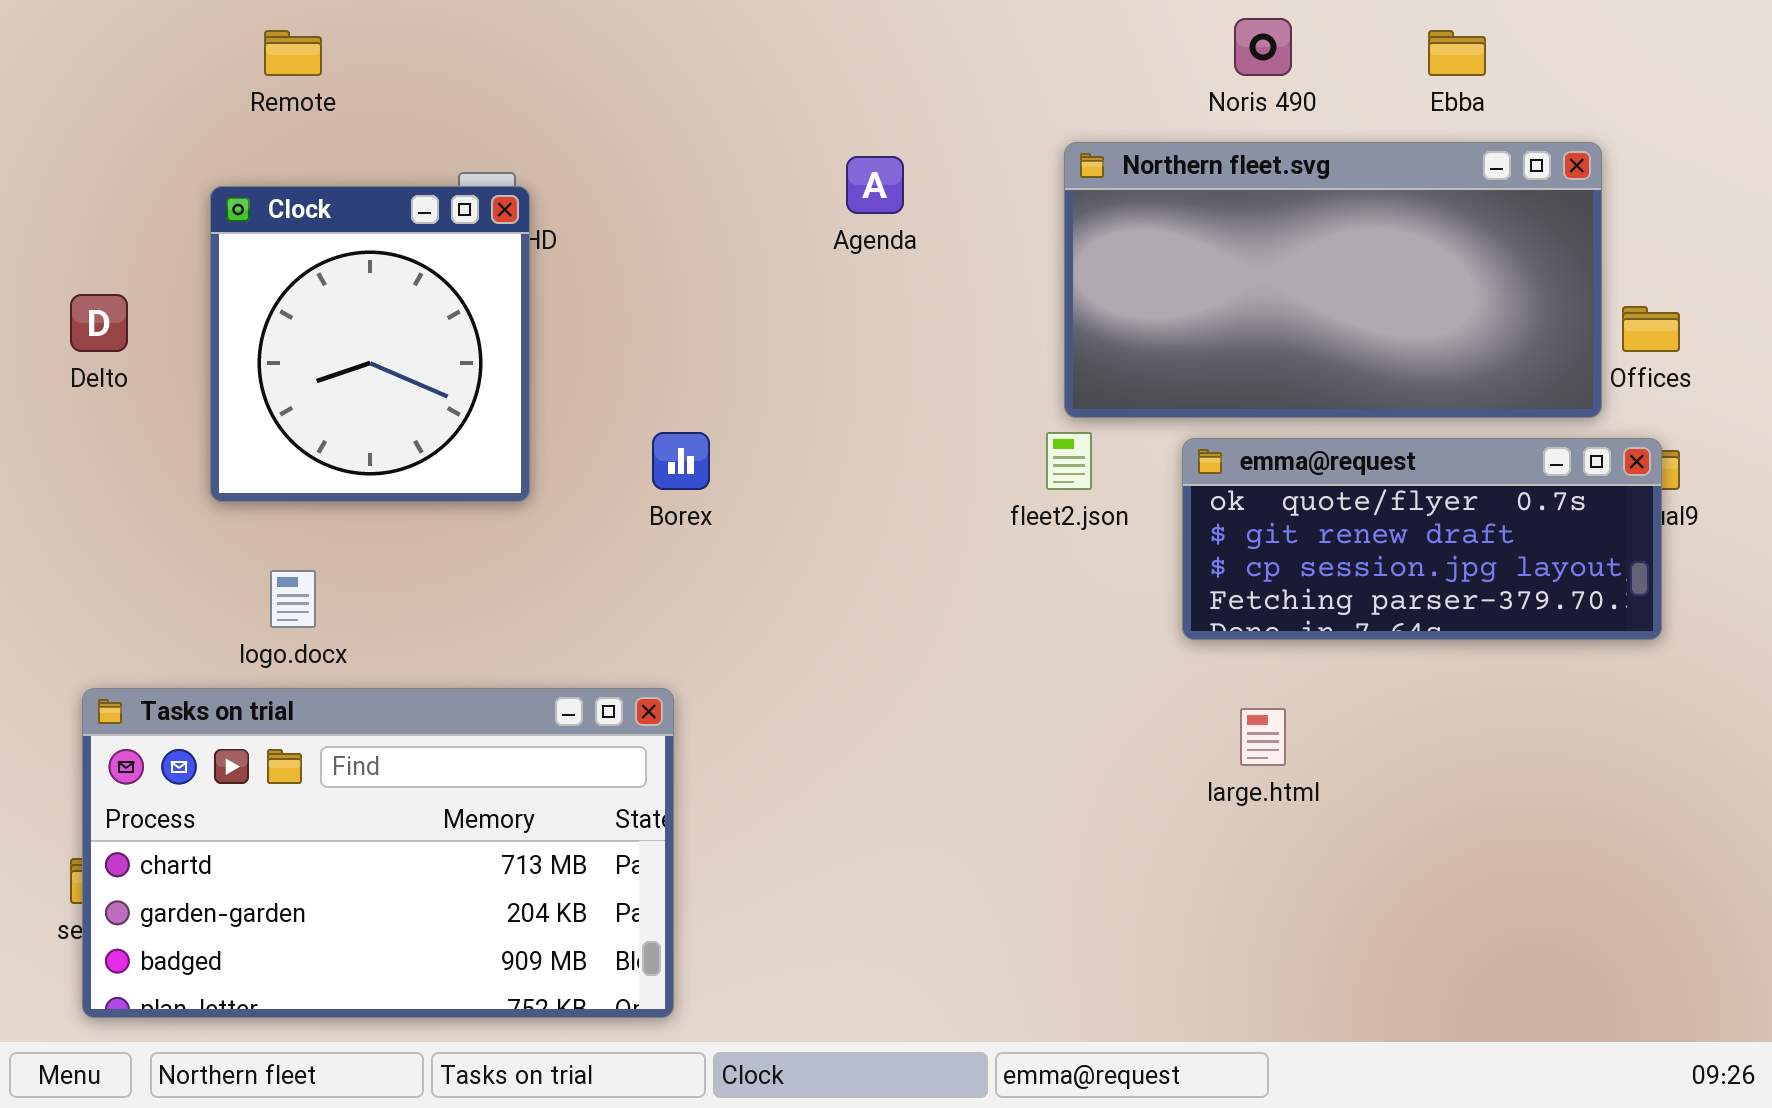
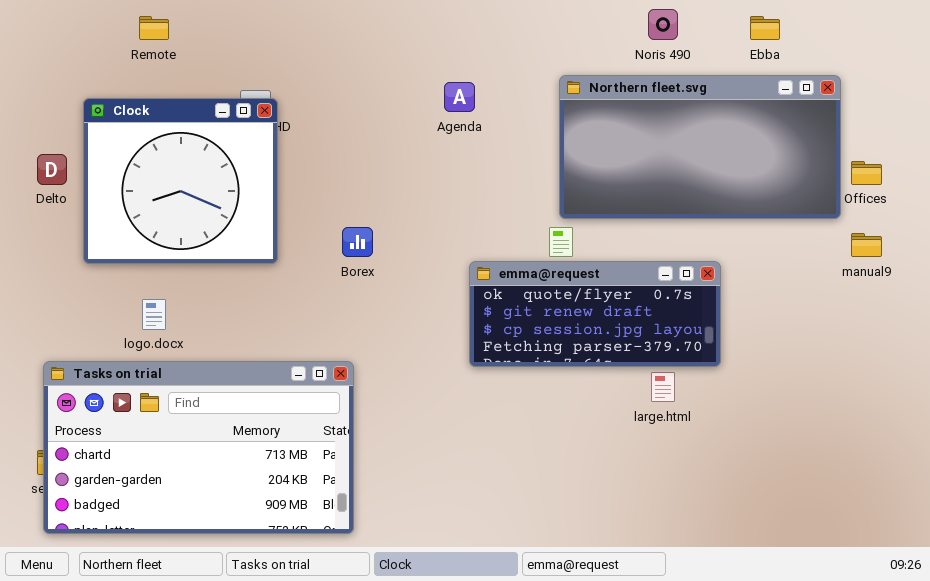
Clock: [210,186,530,502] -> [83,98,278,264], resized
emma@request: [1182,438,1662,640] -> [469,261,721,367], moved

